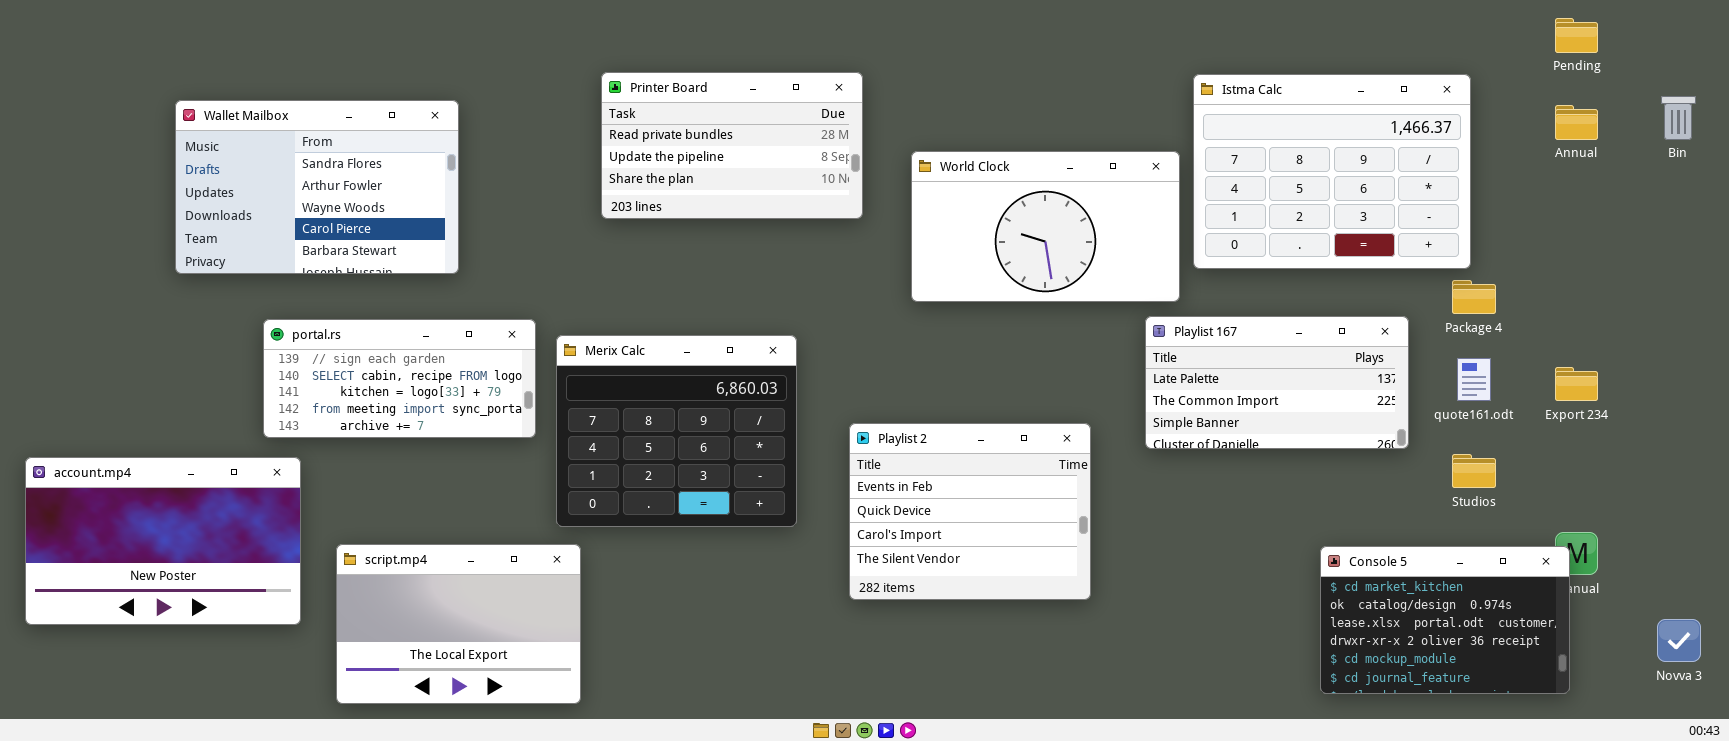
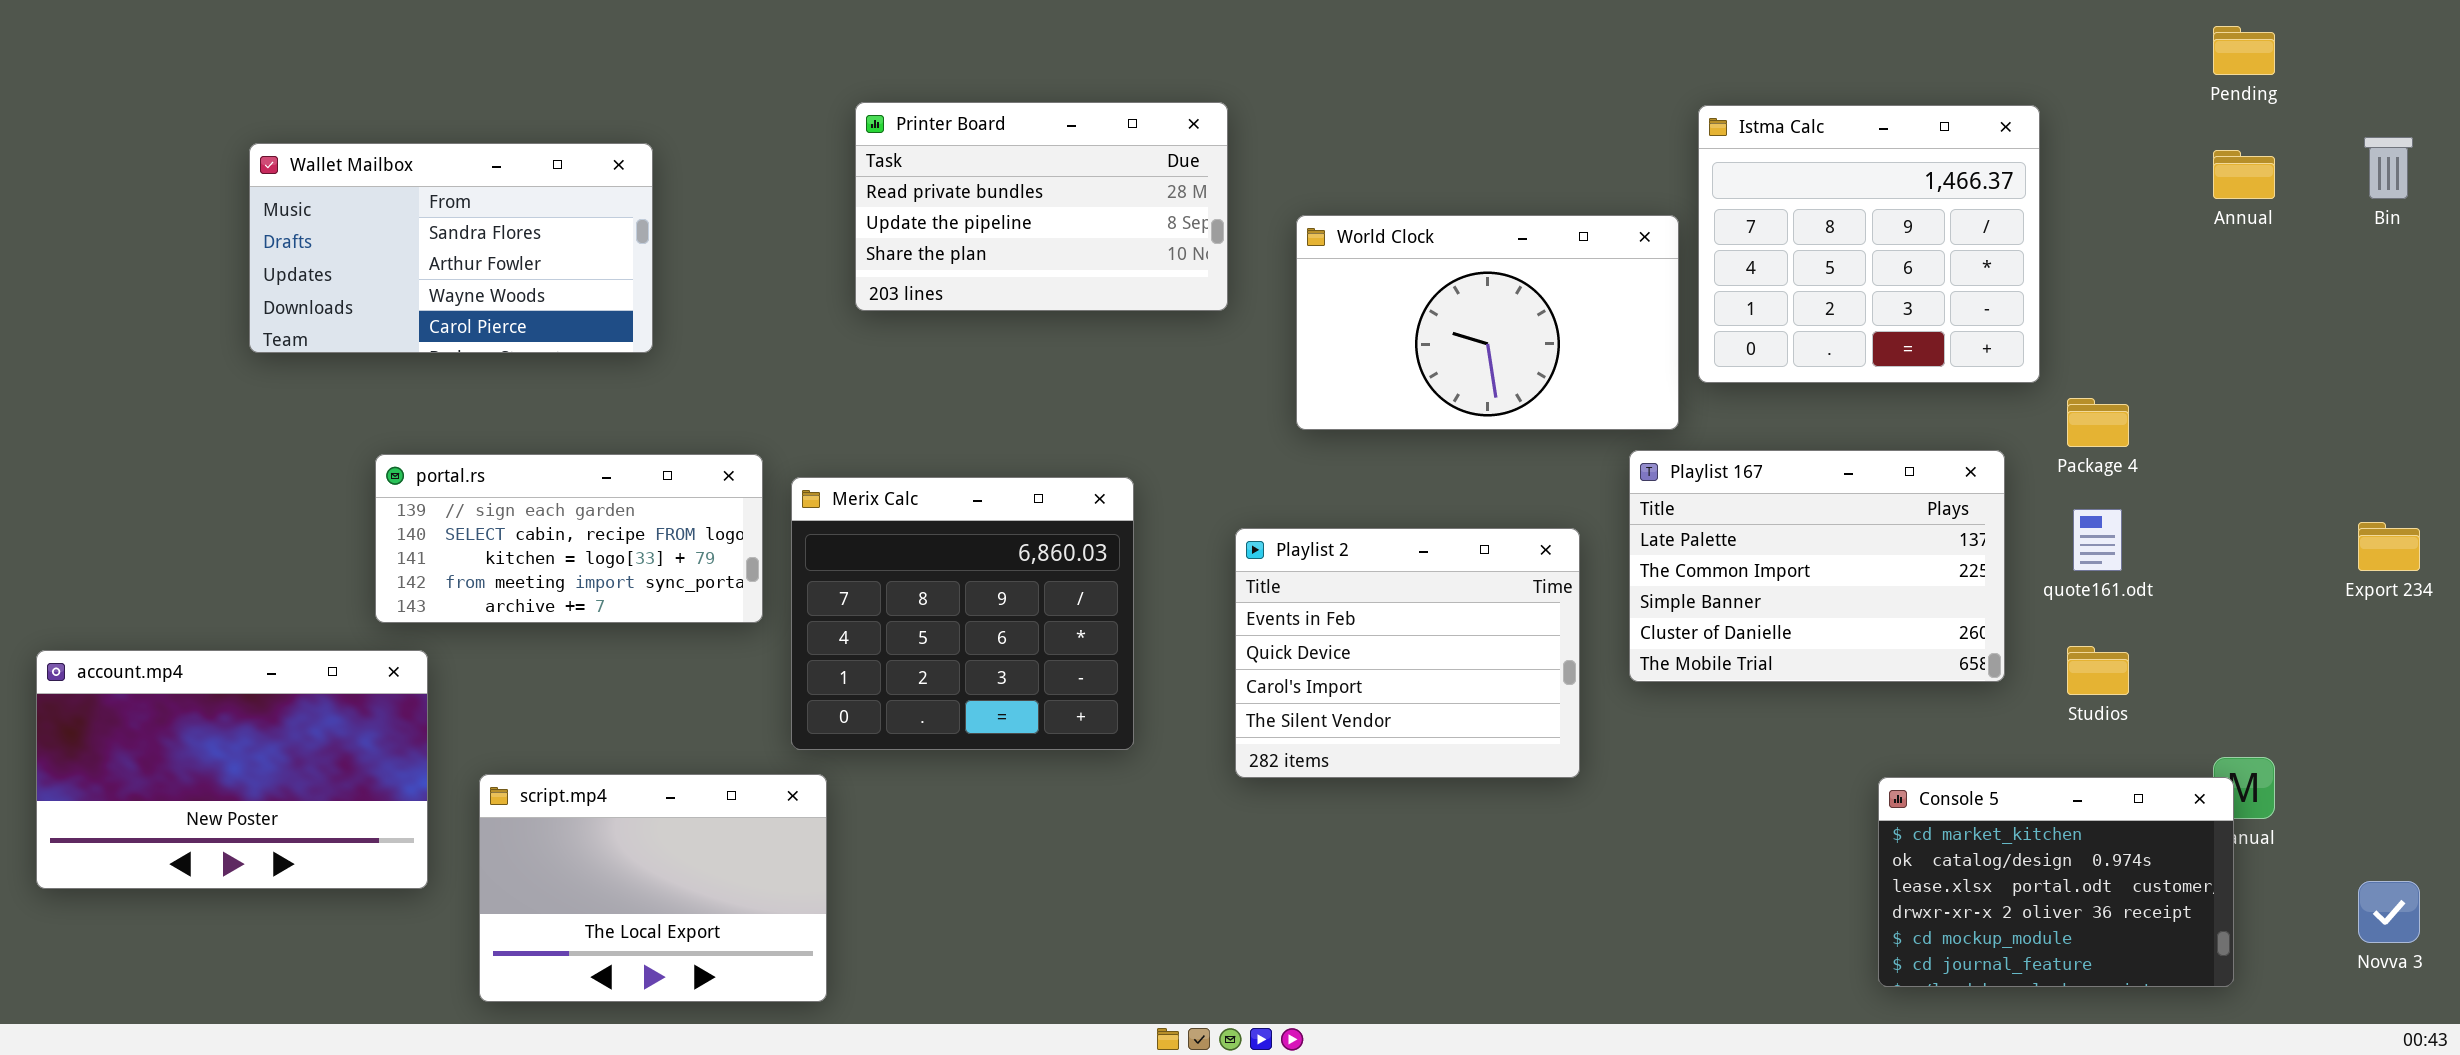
Istma Calc: [1193,74,1471,269] -> [1698,105,2040,383], resized
Wallet Mailbox: [175,100,459,274] -> [249,143,653,353], resized
Playlist 167: [1145,316,1409,449] -> [1629,450,2005,682], resized
Export 234: [1555,367,1598,401] -> [2358,522,2420,571], moved
Playlist 2: [849,423,1091,600] -> [1235,528,1580,778], moved

